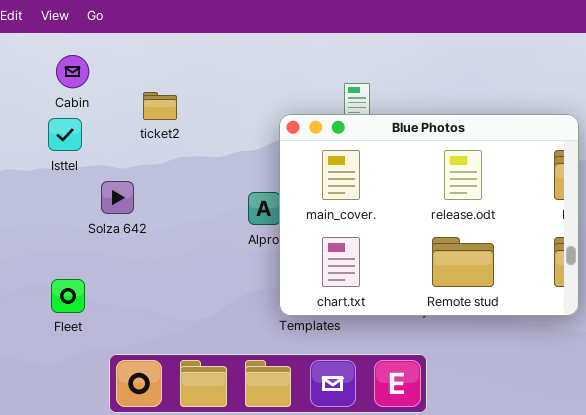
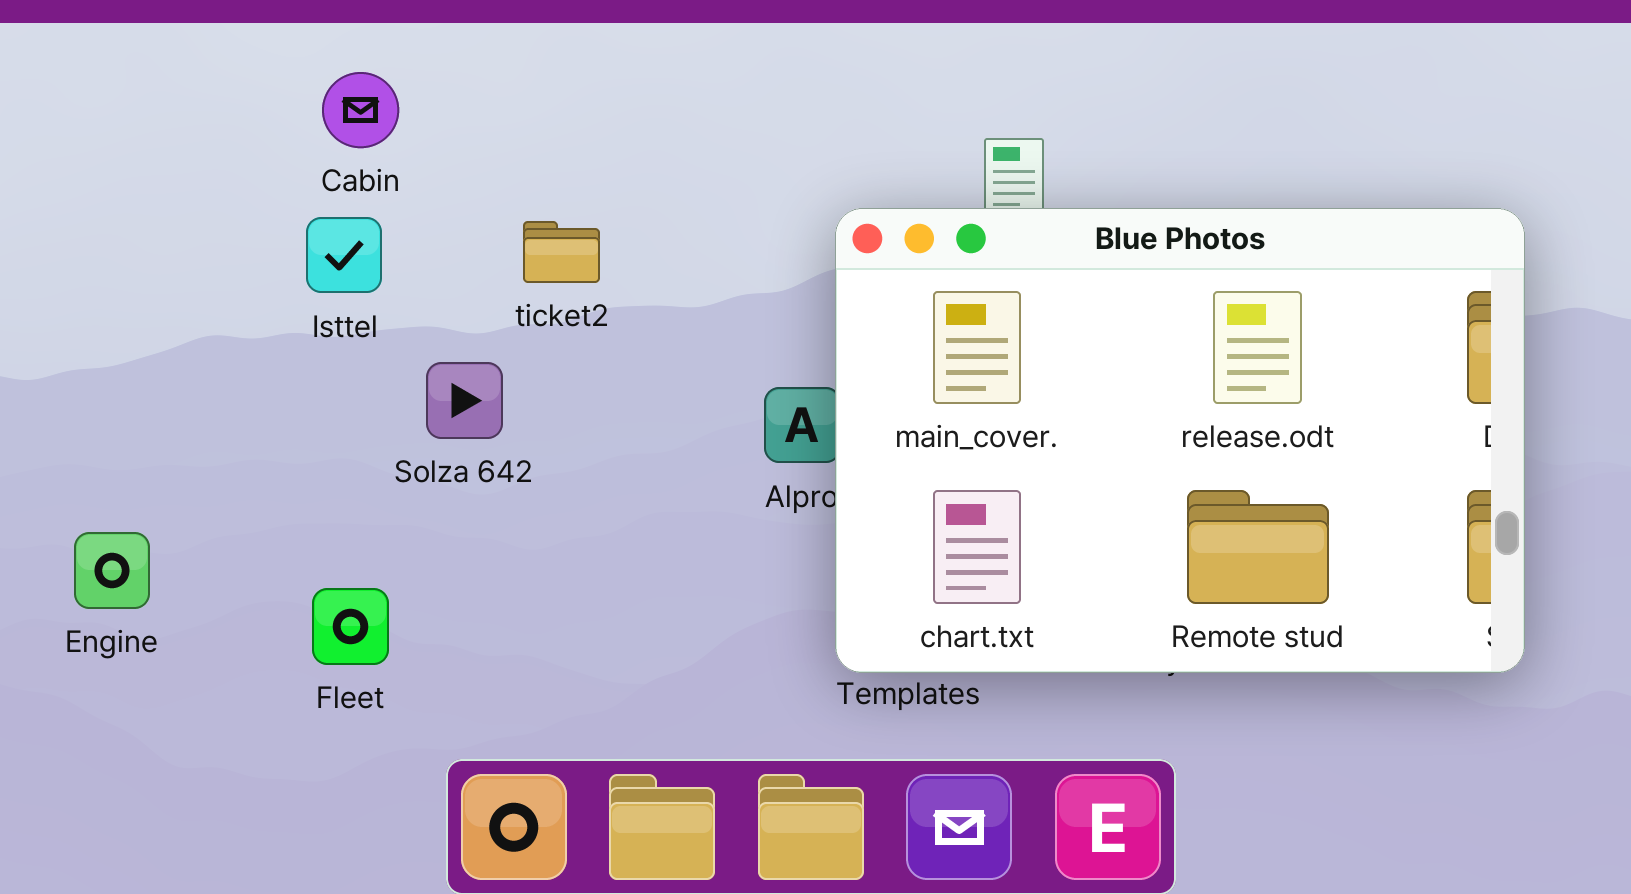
ticket2: [143,92,177,120] -> [523,221,600,283], moved

